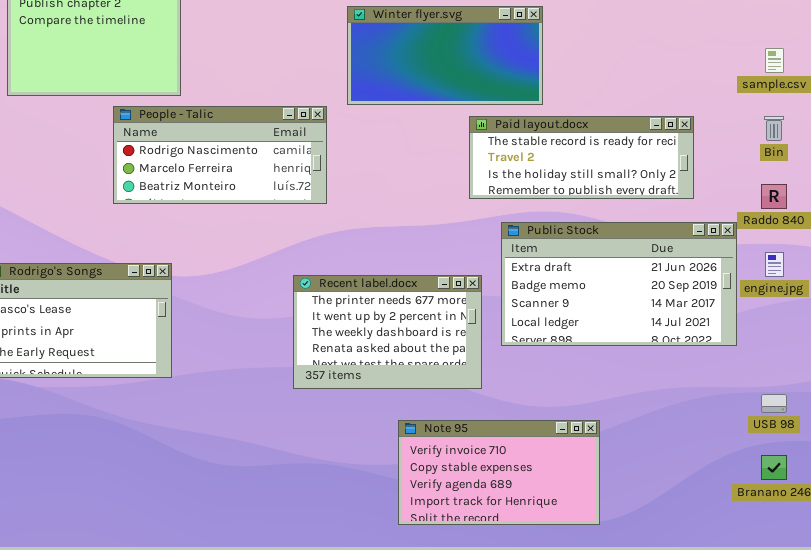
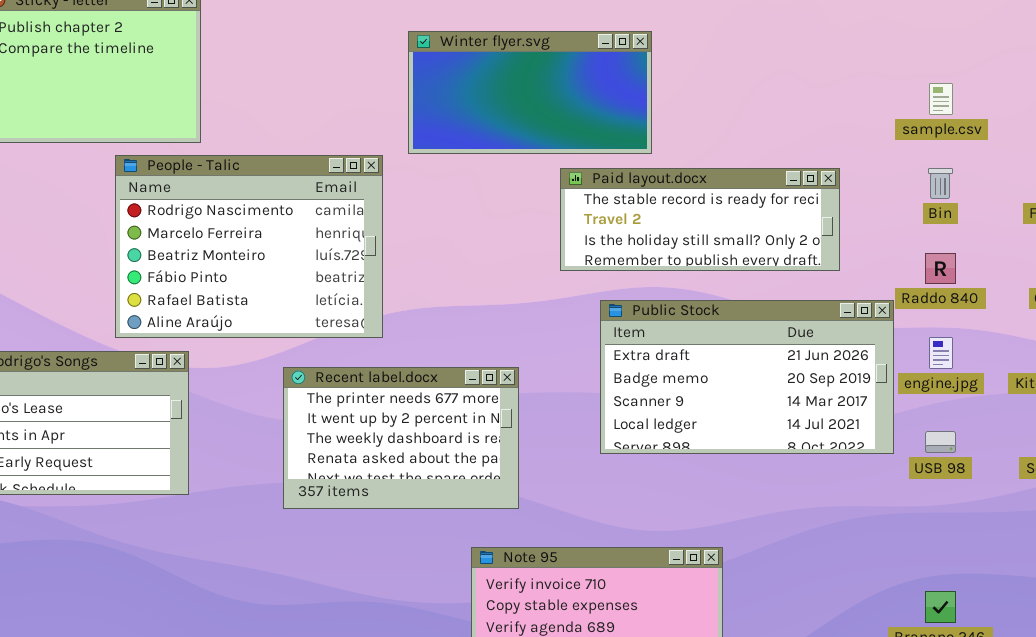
People - Talic: [113,106,327,204] -> [115,155,383,338], resized
Recent label.docx: [293,275,482,389] -> [283,367,519,509], moved
USB 98: [761,394,787,413] -> [925,431,956,453], moved

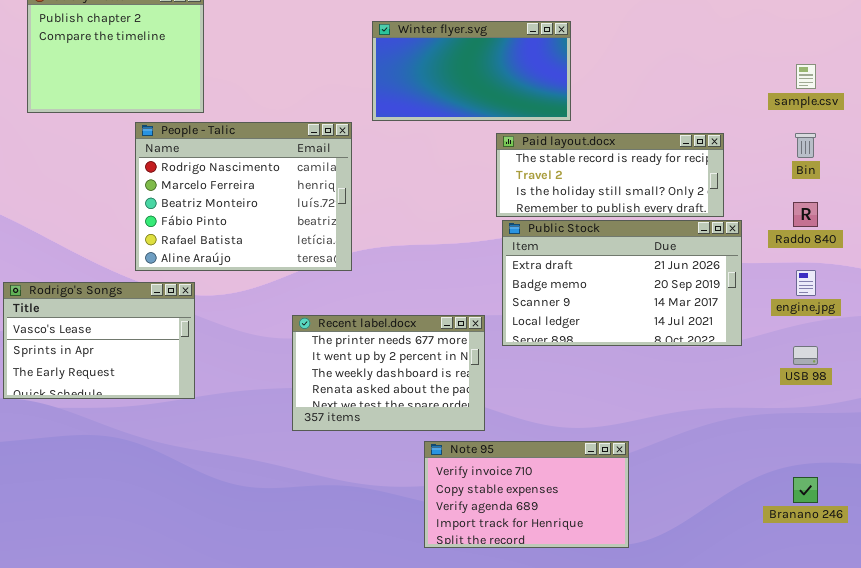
Public Stock: [600,300,894,454] -> [502,220,742,346], moved
Recent label.docx: [283,367,519,509] -> [292,315,485,431], moved

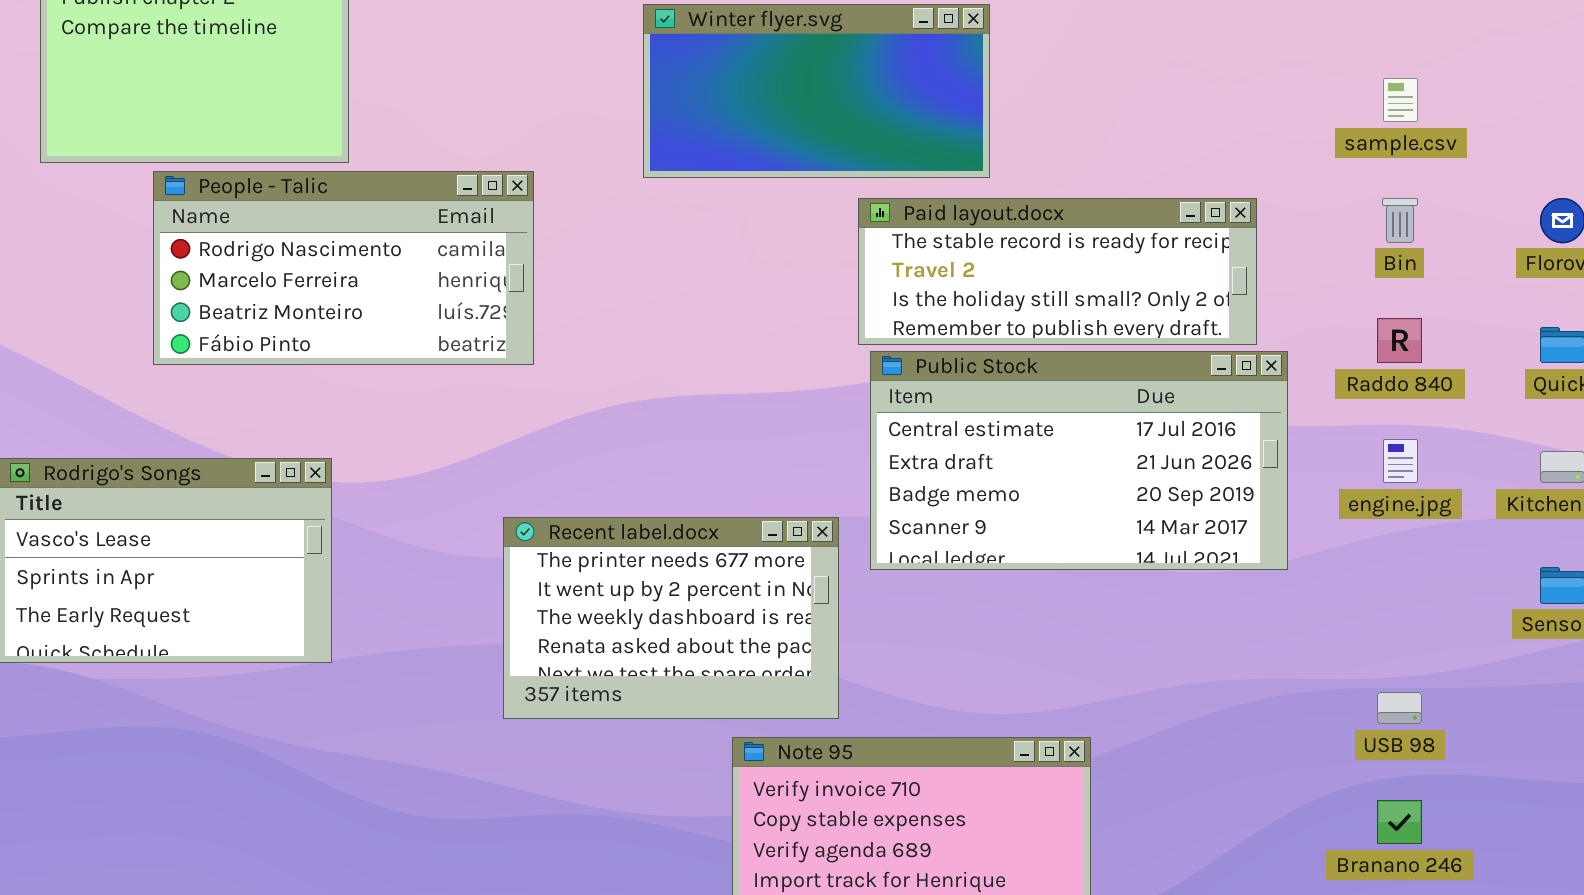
People - Talic: [135,122,352,271] -> [153,171,534,365], moved, resized
Public Stock: [502,220,742,346] -> [870,351,1288,570], scrolled up 1 row
USB 98: [793,346,818,365] -> [1377,692,1422,724], moved

